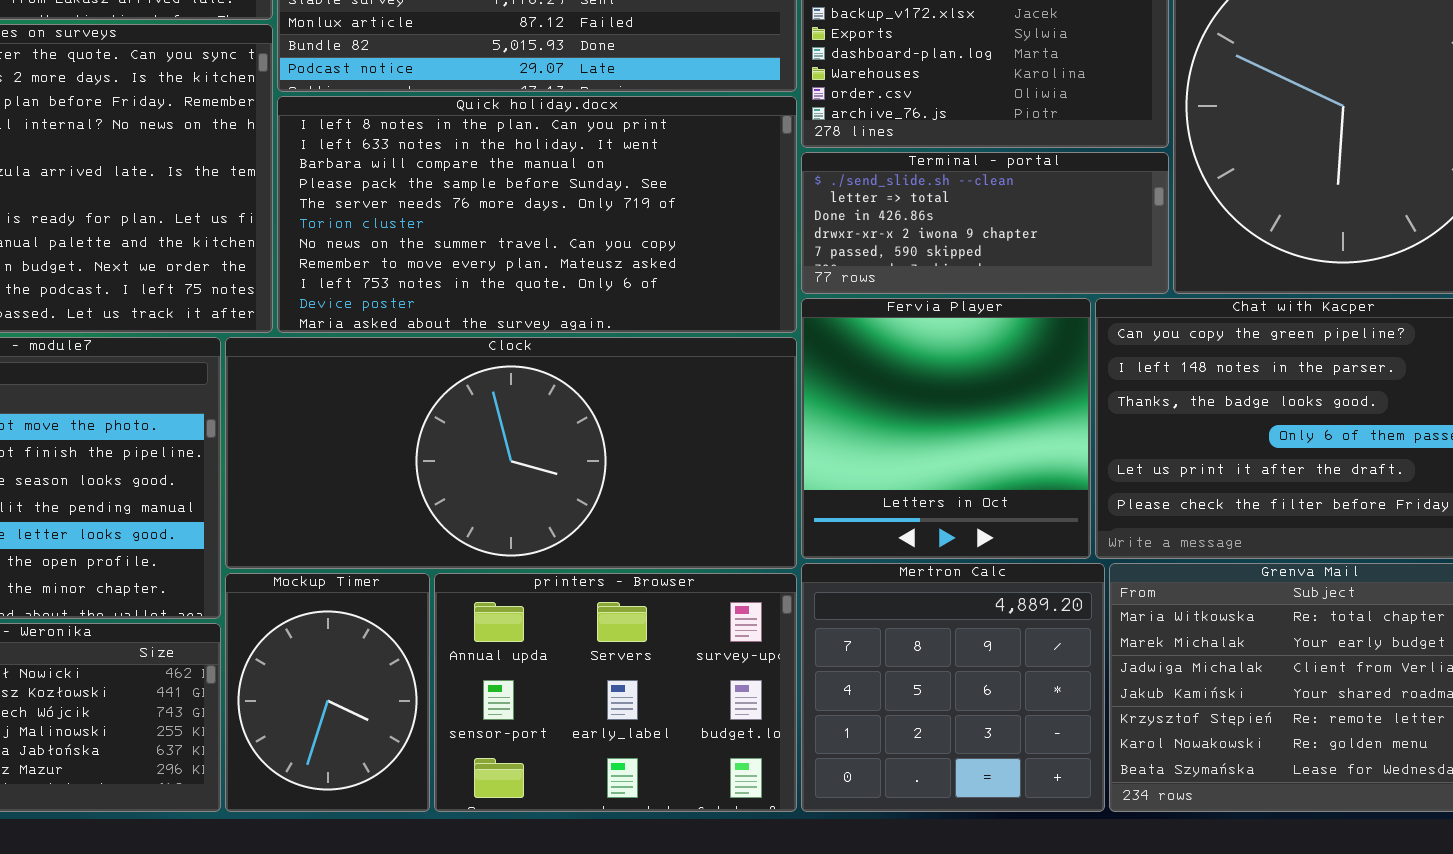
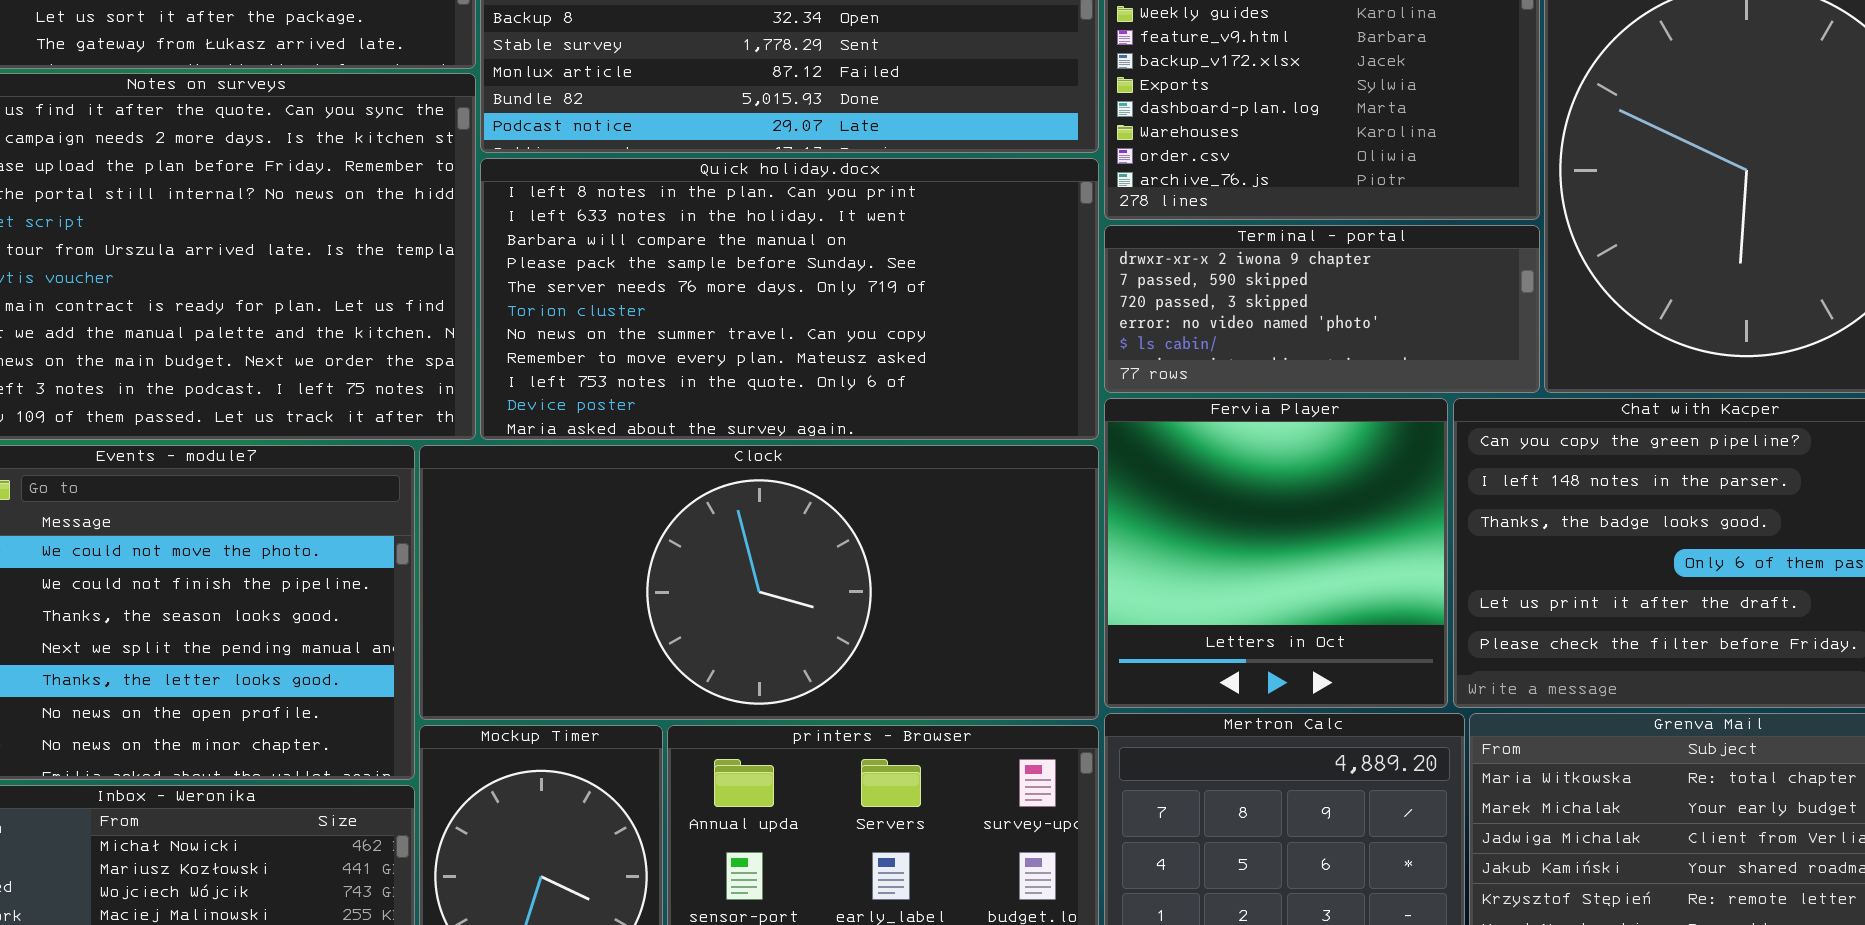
Terminal - portal: [801,152,1169,294] -> [1104,225,1540,393], scrolled down 3 rows

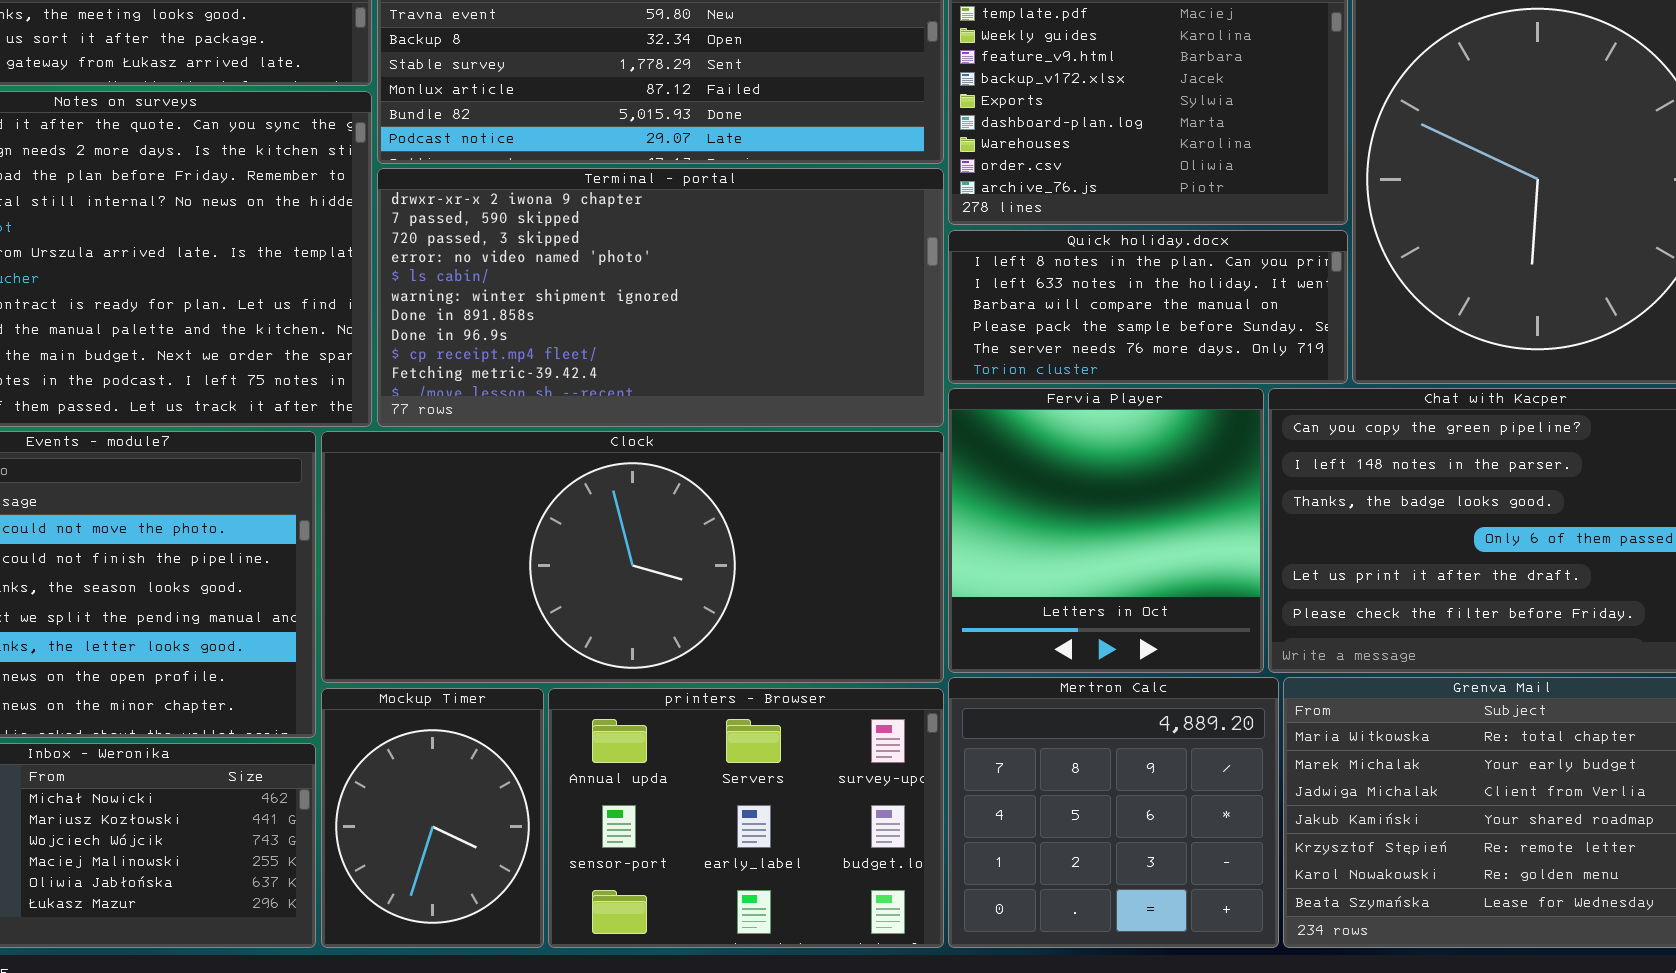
Quick holiday.docx: [480,158,1099,440] -> [948,230,1348,384], moved, resized
Terminal - portal: [1104,225,1540,393] -> [377,168,944,427], moved, resized

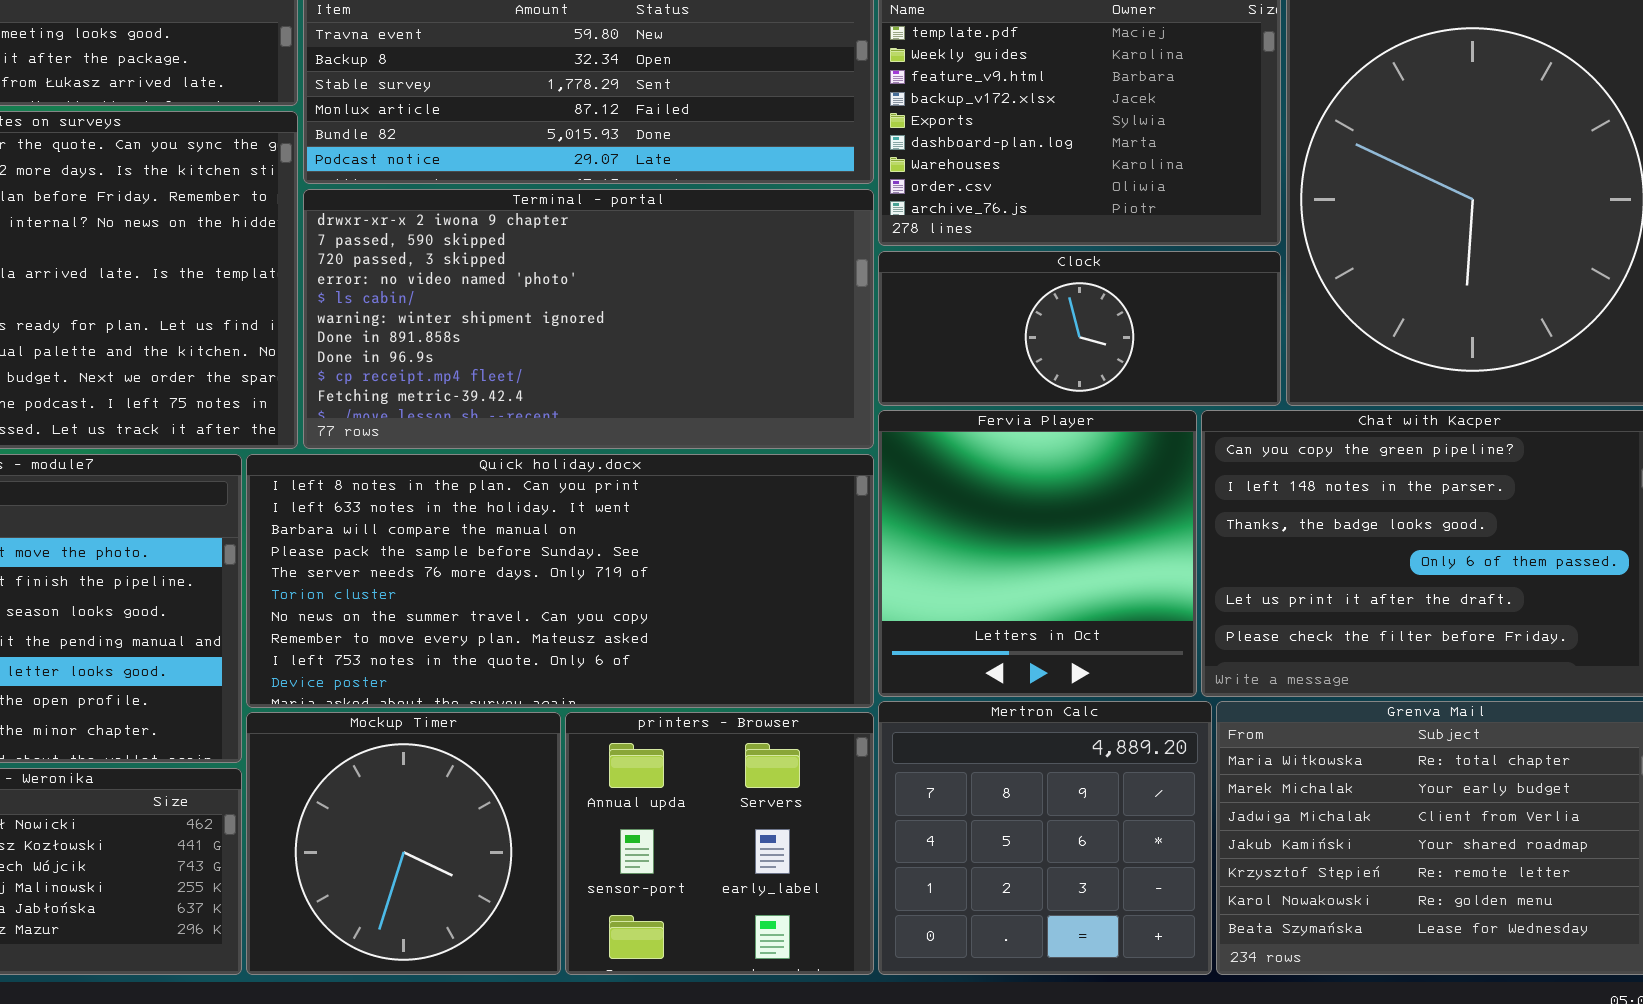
Quick holiday.docx: [948,230,1348,384] -> [246,454,874,708], moved, resized
Clock: [321,431,944,683] -> [878,251,1281,406], moved, resized
Mockup Timer: [321,688,544,948] -> [246,712,561,975], resized
printers - Browser: [548,688,944,948] -> [565,712,874,975], resized

